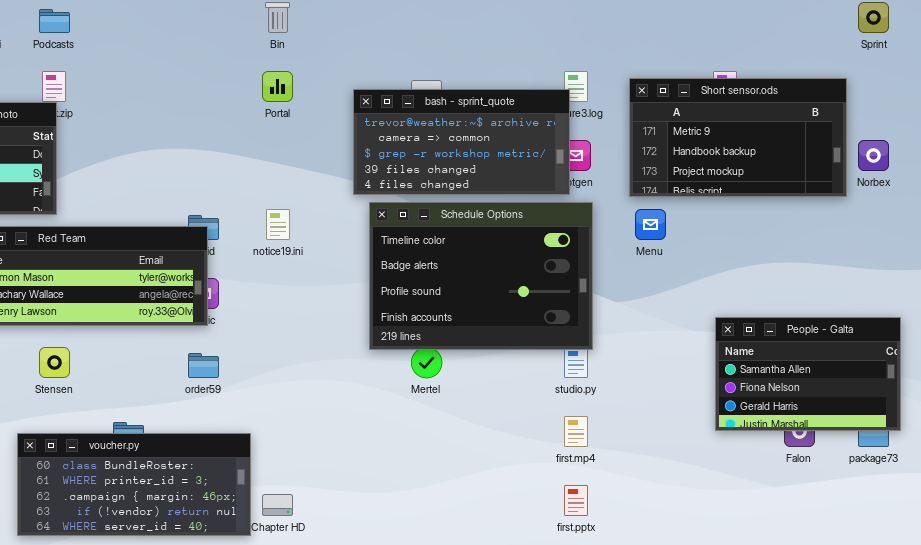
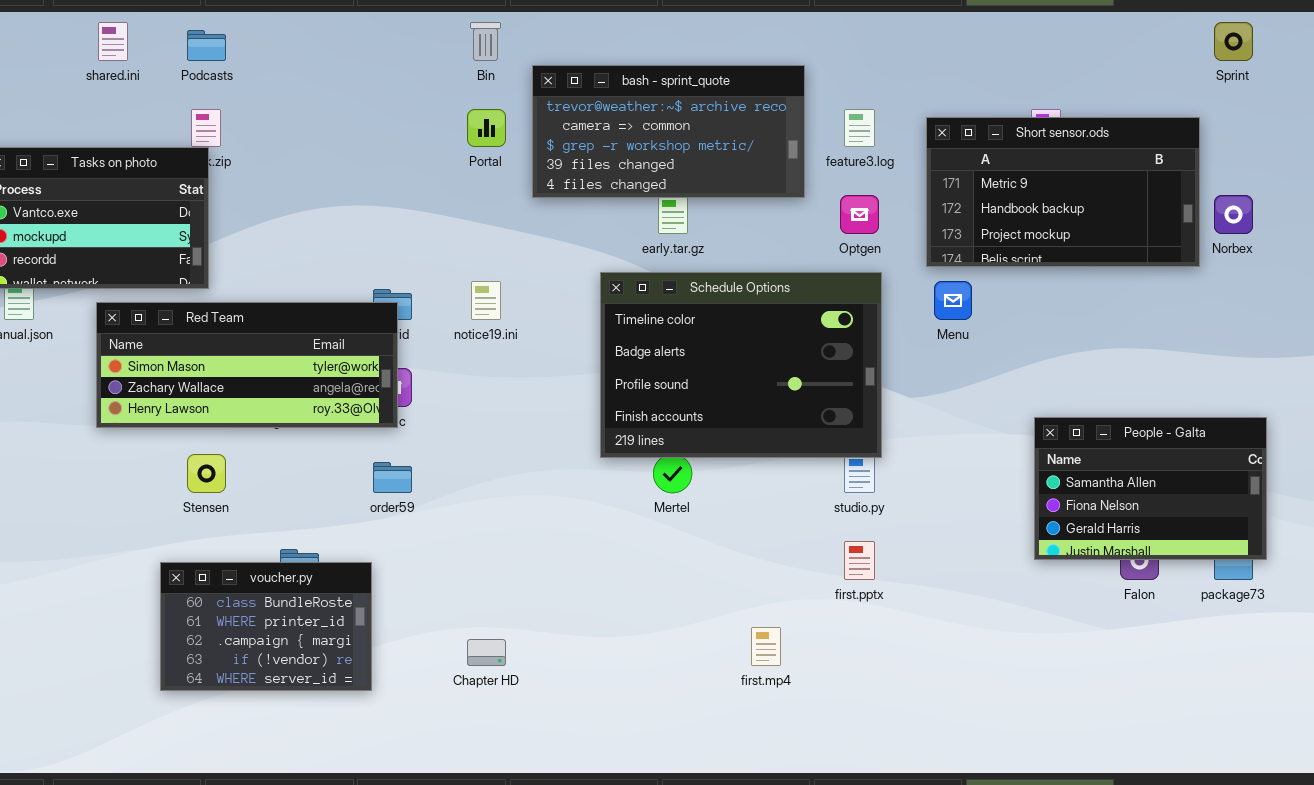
bash - sprint_quote: [353,89,570,195] -> [532,65,805,198], moved
first.mp4: [564,416,588,447] -> [751,627,781,666], moved
voucher.py: [17,433,251,536] -> [160,562,372,691], resized
first.pptx: [564,485,588,516] -> [844,541,875,580], moved

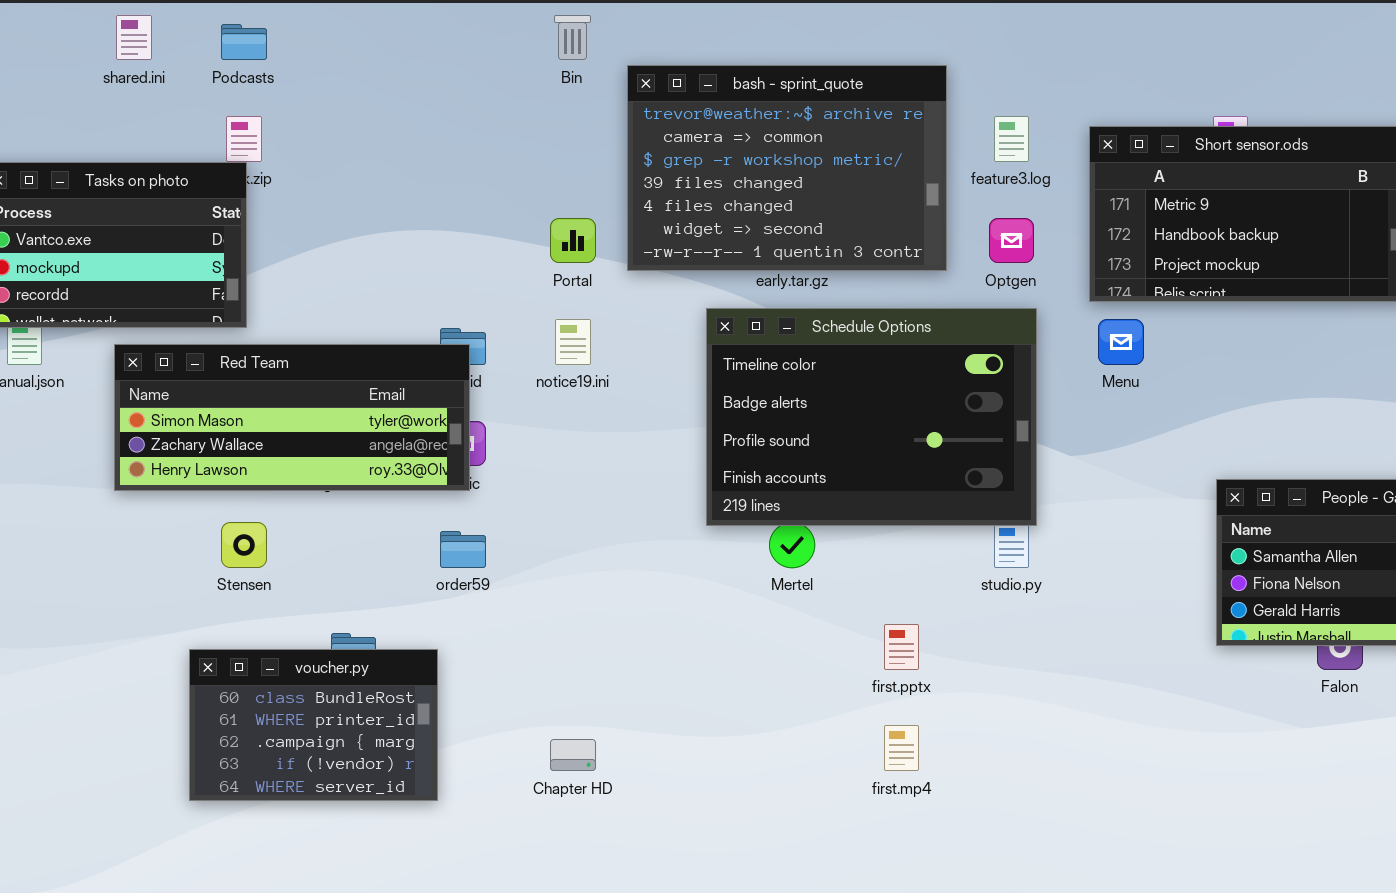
bash - sprint_quote: [532,65,805,198] -> [627,65,947,271], resized
Portal: [467,109,506,147] -> [550,218,596,263], moved
first.pptx: [844,541,875,580] -> [884,624,919,670], moved

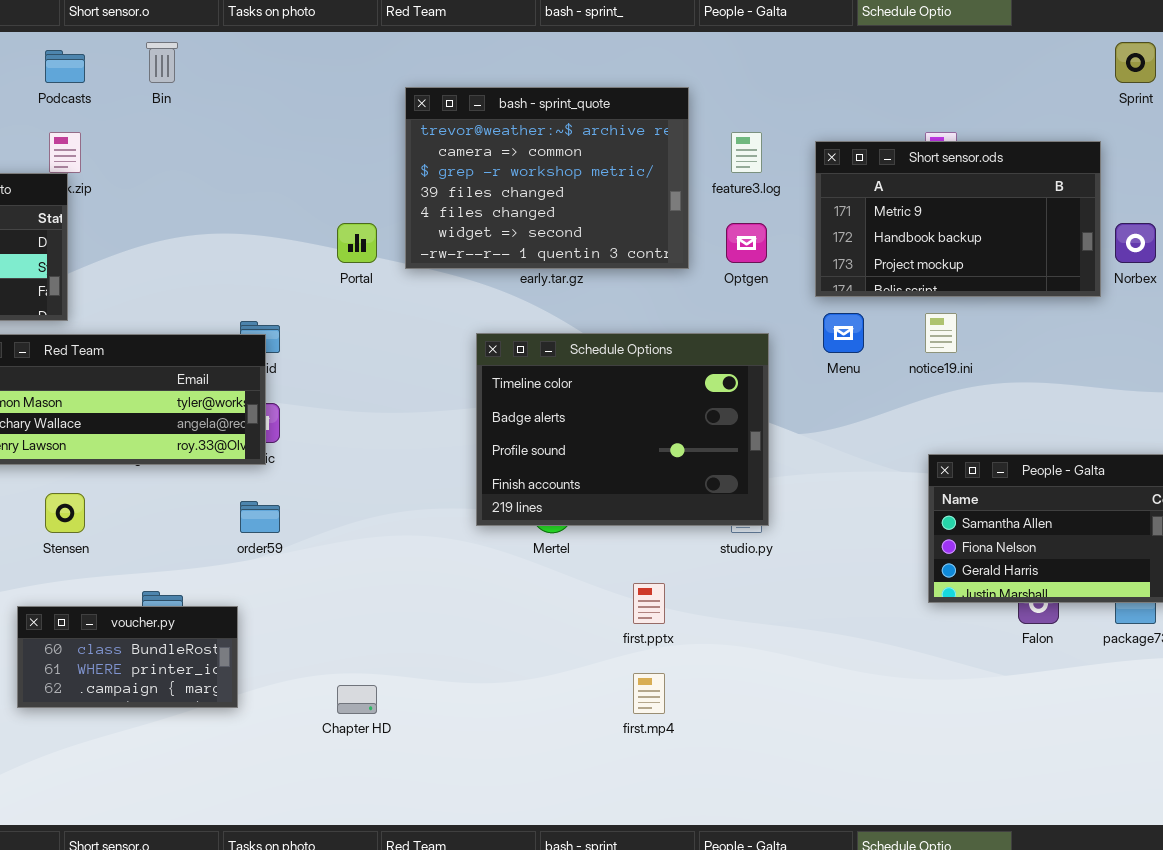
Bin: [554,15,591,60] -> [146,42,178,83], moved
Schedule Options: [706,308,1037,526] -> [476,333,769,526], moved
notice19.ini: [555,319,591,365] -> [925,313,957,353], moved
voucher.py: [189,649,438,801] -> [17,606,238,708], resized

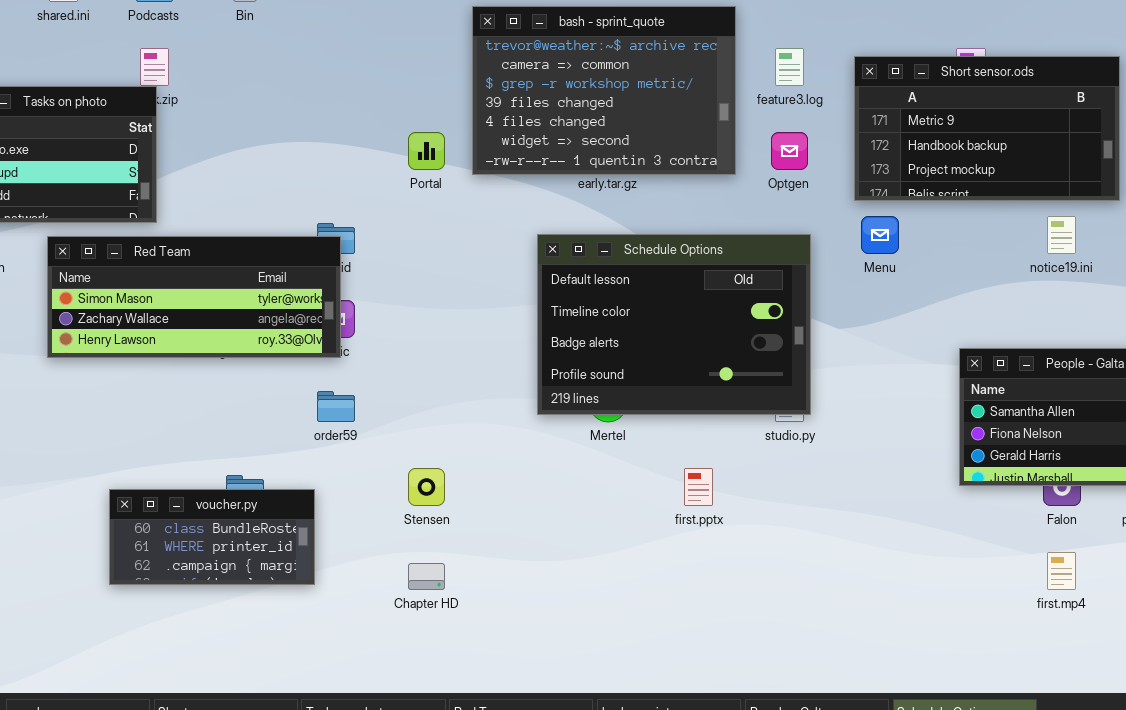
notice19.ini: [925,313,957,353] -> [1047,216,1076,254], moved
Schedule Options: [476,333,769,526] -> [537,234,811,415], scrolled up 1 row
Stensen: [45,493,85,533] -> [408,468,445,506], moved
first.mp4: [633,673,665,714] -> [1047,552,1076,590], moved

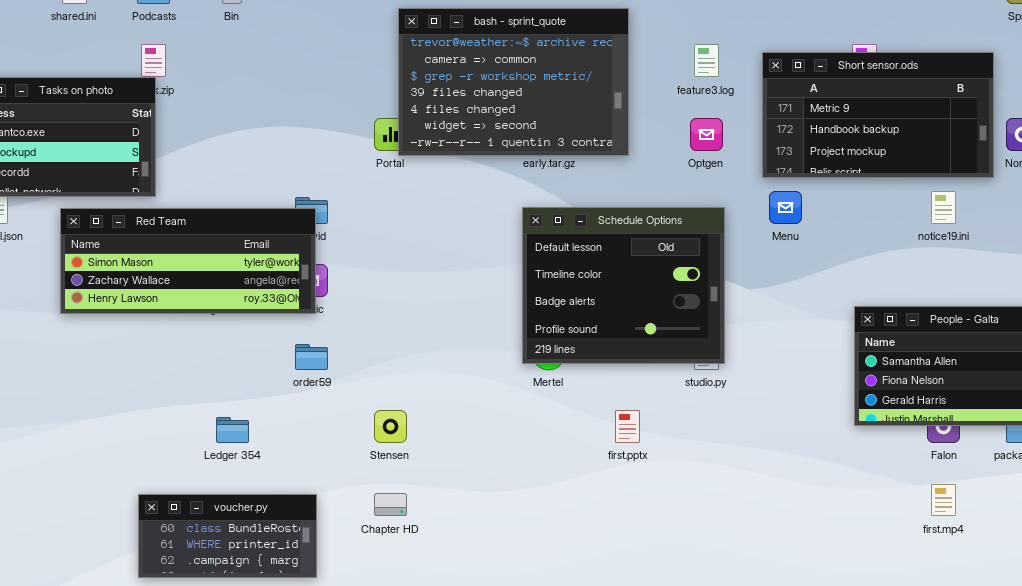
bash - sprint_quote: [472,6,736,175] -> [398,8,629,156], moved
Schedule Options: [537,234,811,415] -> [522,207,725,364], resized
voucher.py: [109,489,315,585] -> [138,494,317,578], moved

